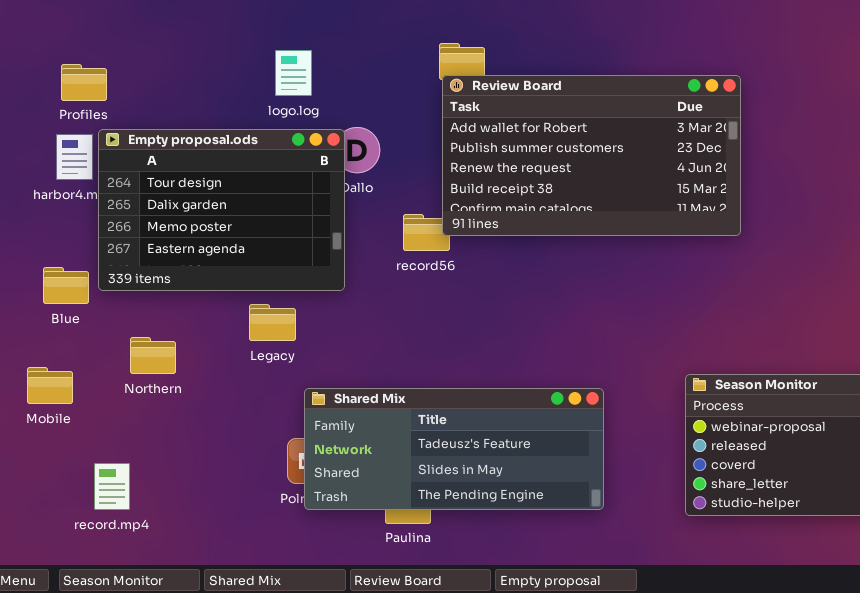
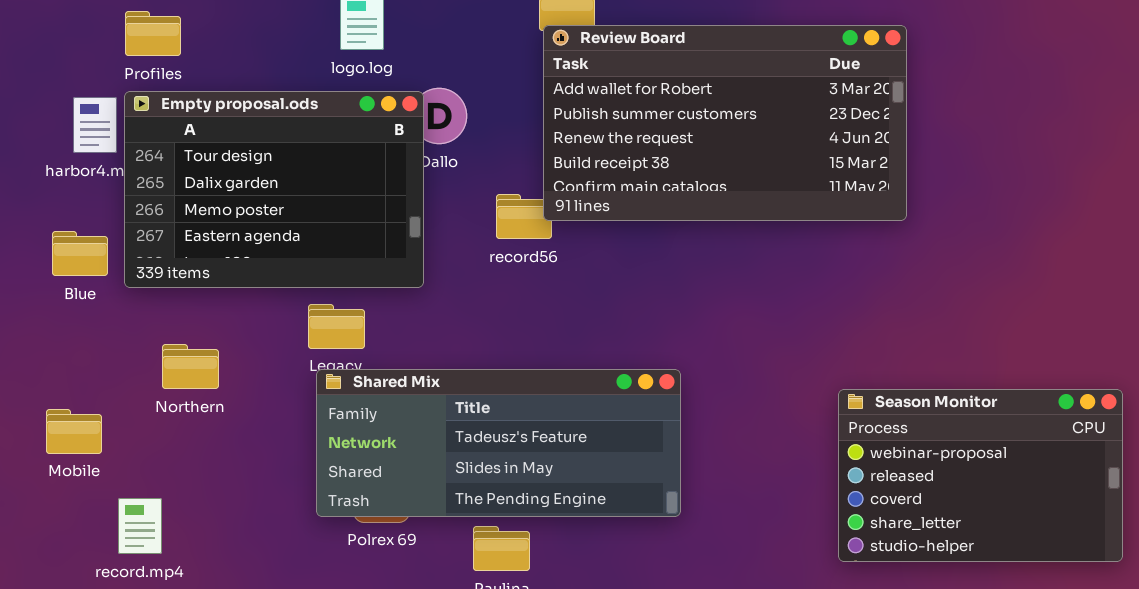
Profiles: [61,64,107,101] -> [125,11,181,56], moved
Blue: [43,267,89,304] -> [52,231,108,276], moved
Mobile: [27,367,73,404] -> [46,409,102,454], moved
Shared Mix: [304,388,604,510] -> [316,369,681,517], moved

